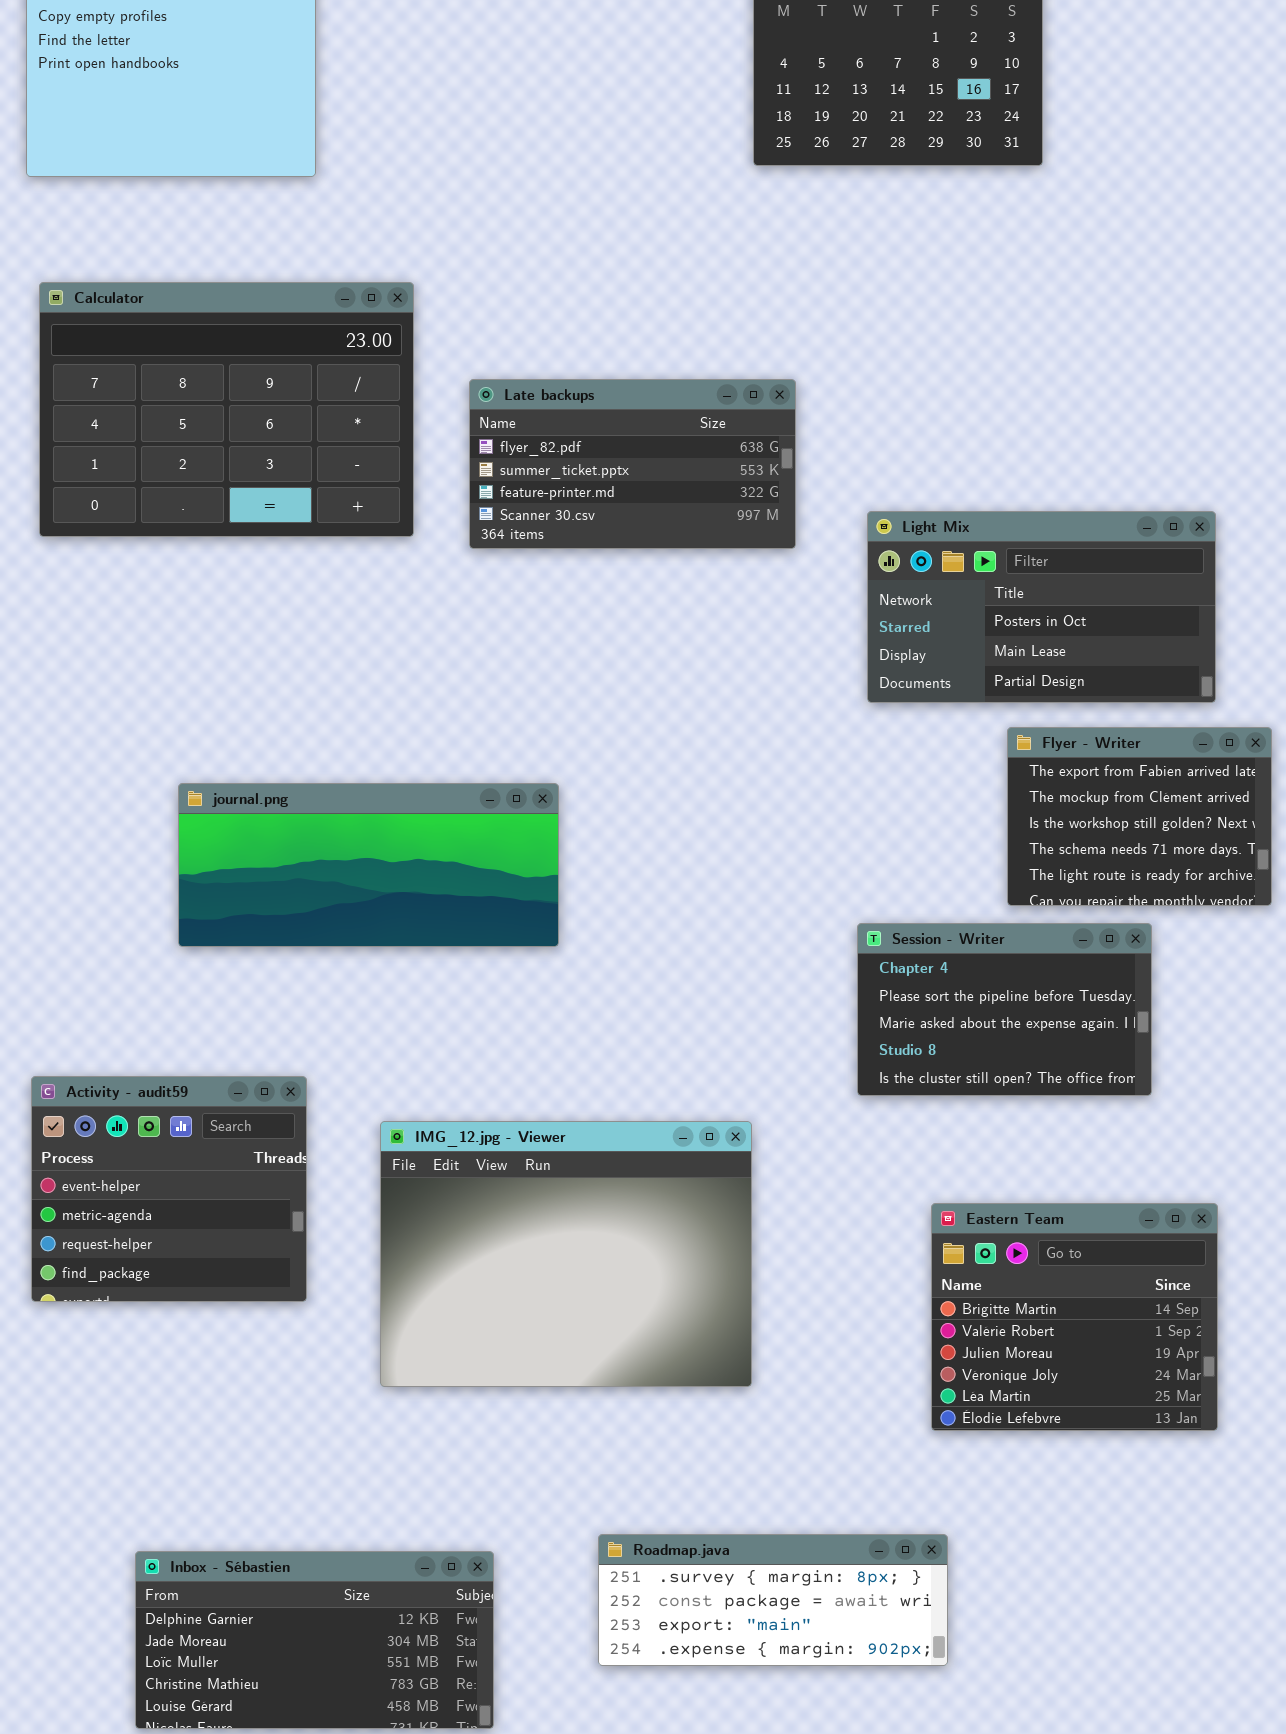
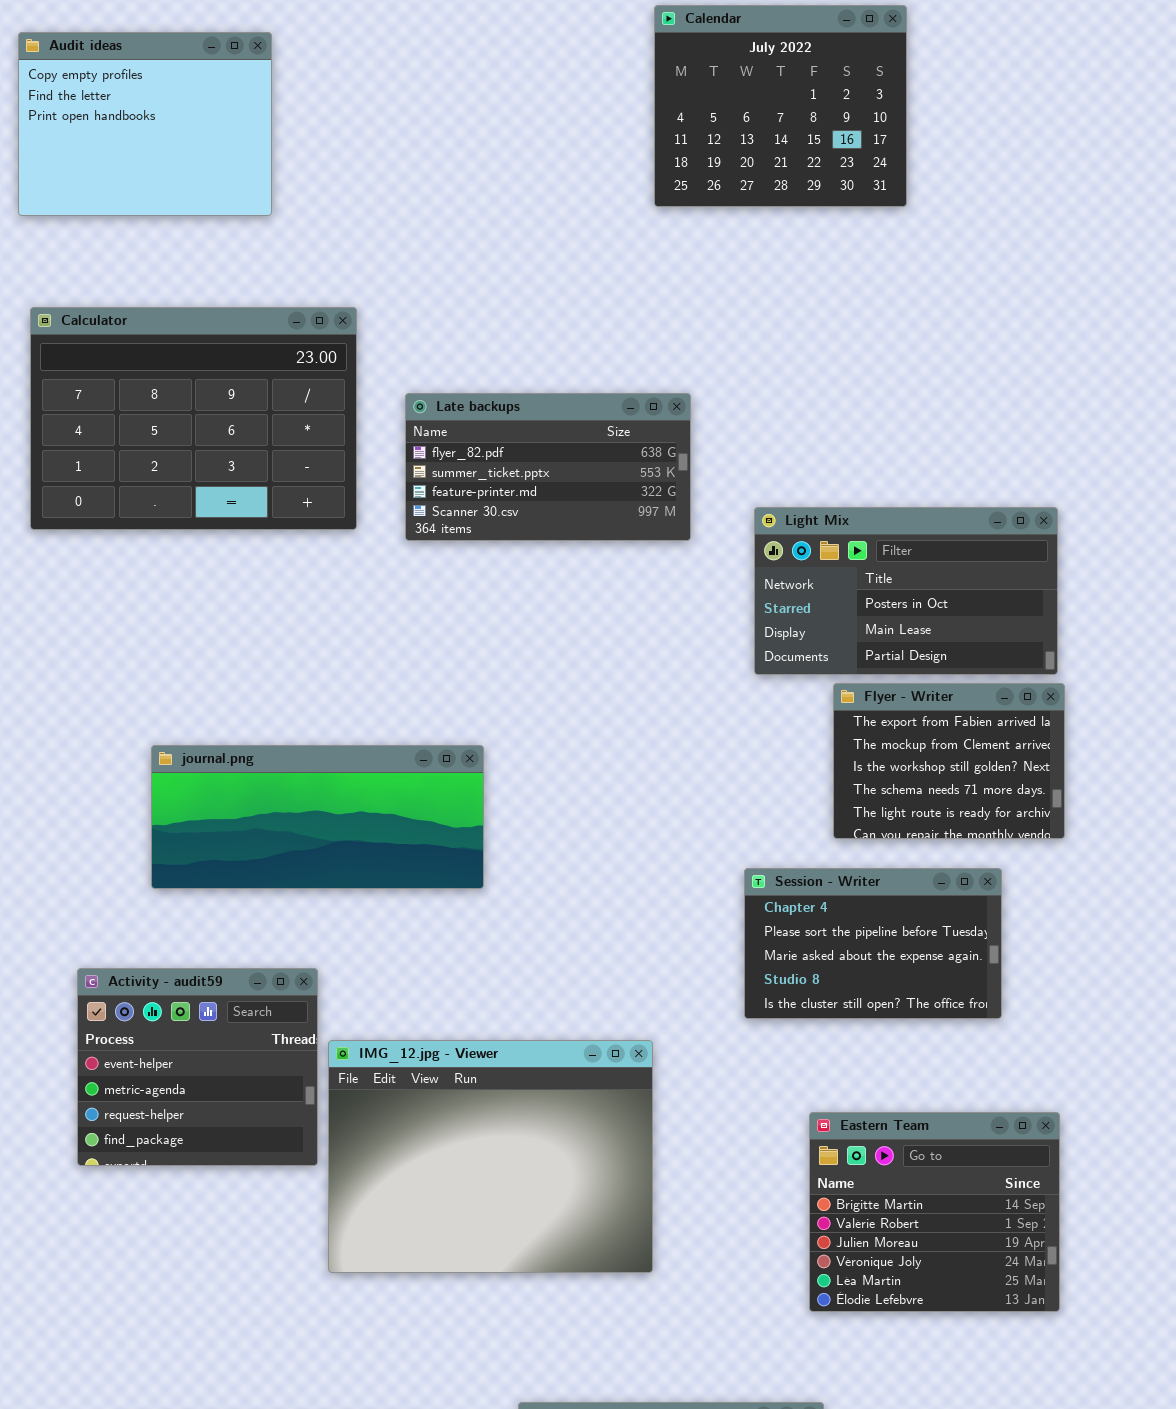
Flyer - Writer: [1007,727,1272,906] -> [833,683,1065,839], moved
Activity - audit59: [31,1076,307,1302] -> [77,968,318,1166], moved

